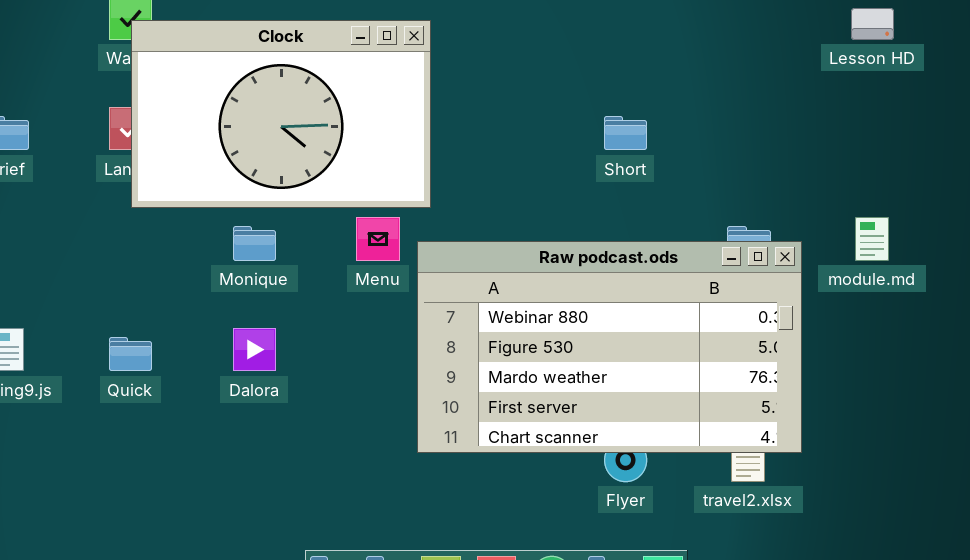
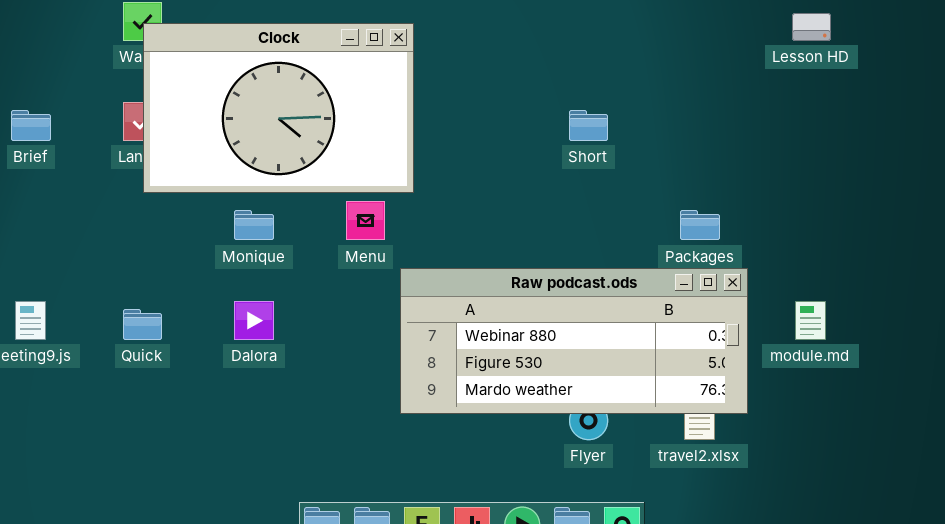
module.md: [855,217,889,261] -> [795,301,826,340], moved
Raw podcast.ods: [417,241,802,453] -> [400,268,748,414], resized

